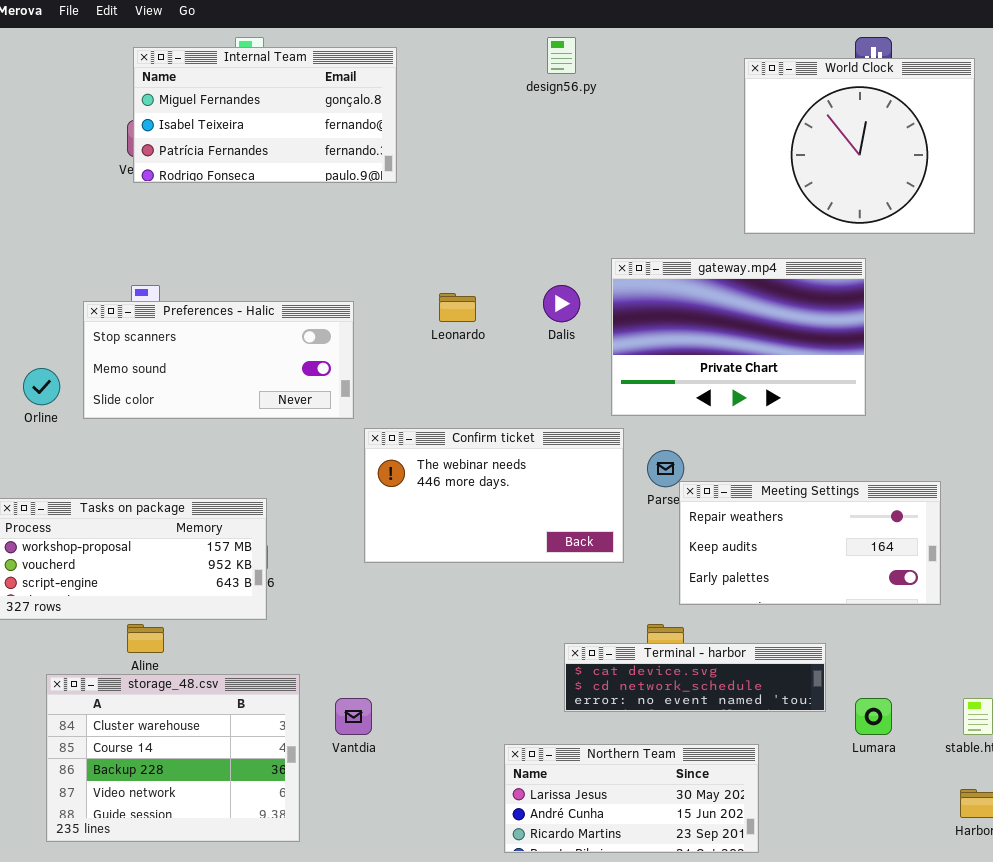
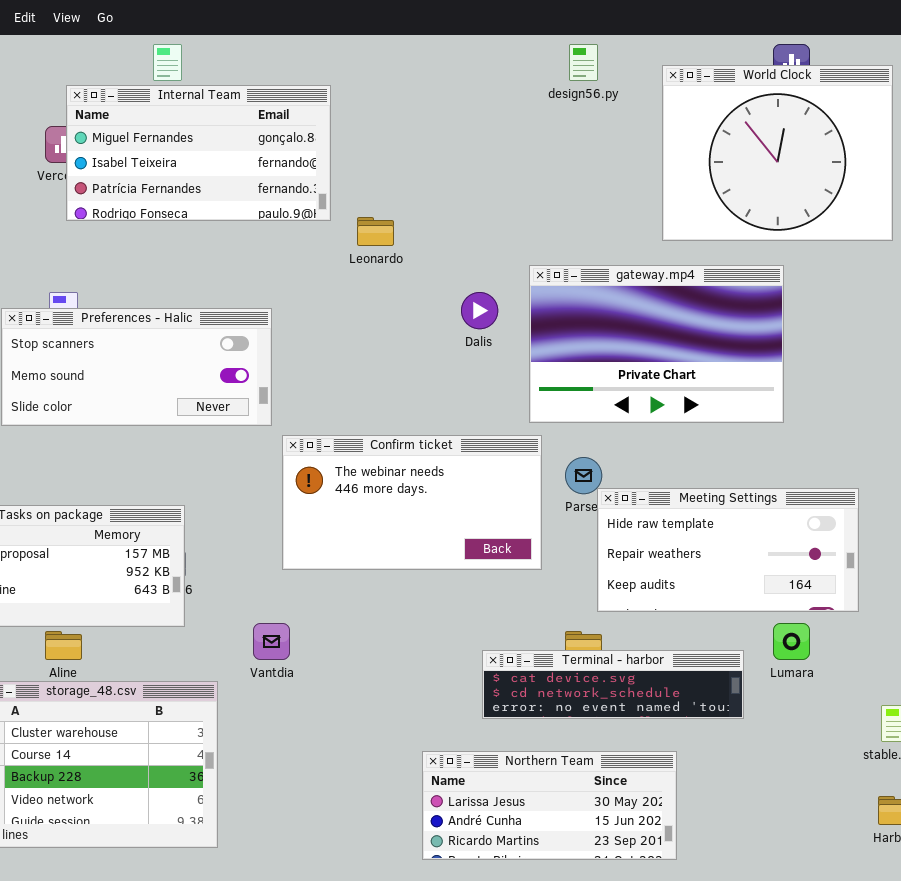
design56.py: [547,37,576,74] -> [569,44,598,81], moved
Internal Team: [133,47,397,183] -> [66,85,331,221], moved
Leonardo: [439,293,476,322] -> [357,217,394,246], moved
Meeting Settings: [679,481,941,605] -> [597,488,859,612], scrolled up 1 row
Vantdia: [335,698,372,735] -> [253,623,290,660], moved
Lumara: [855,698,892,735] -> [773,623,810,660], moved

